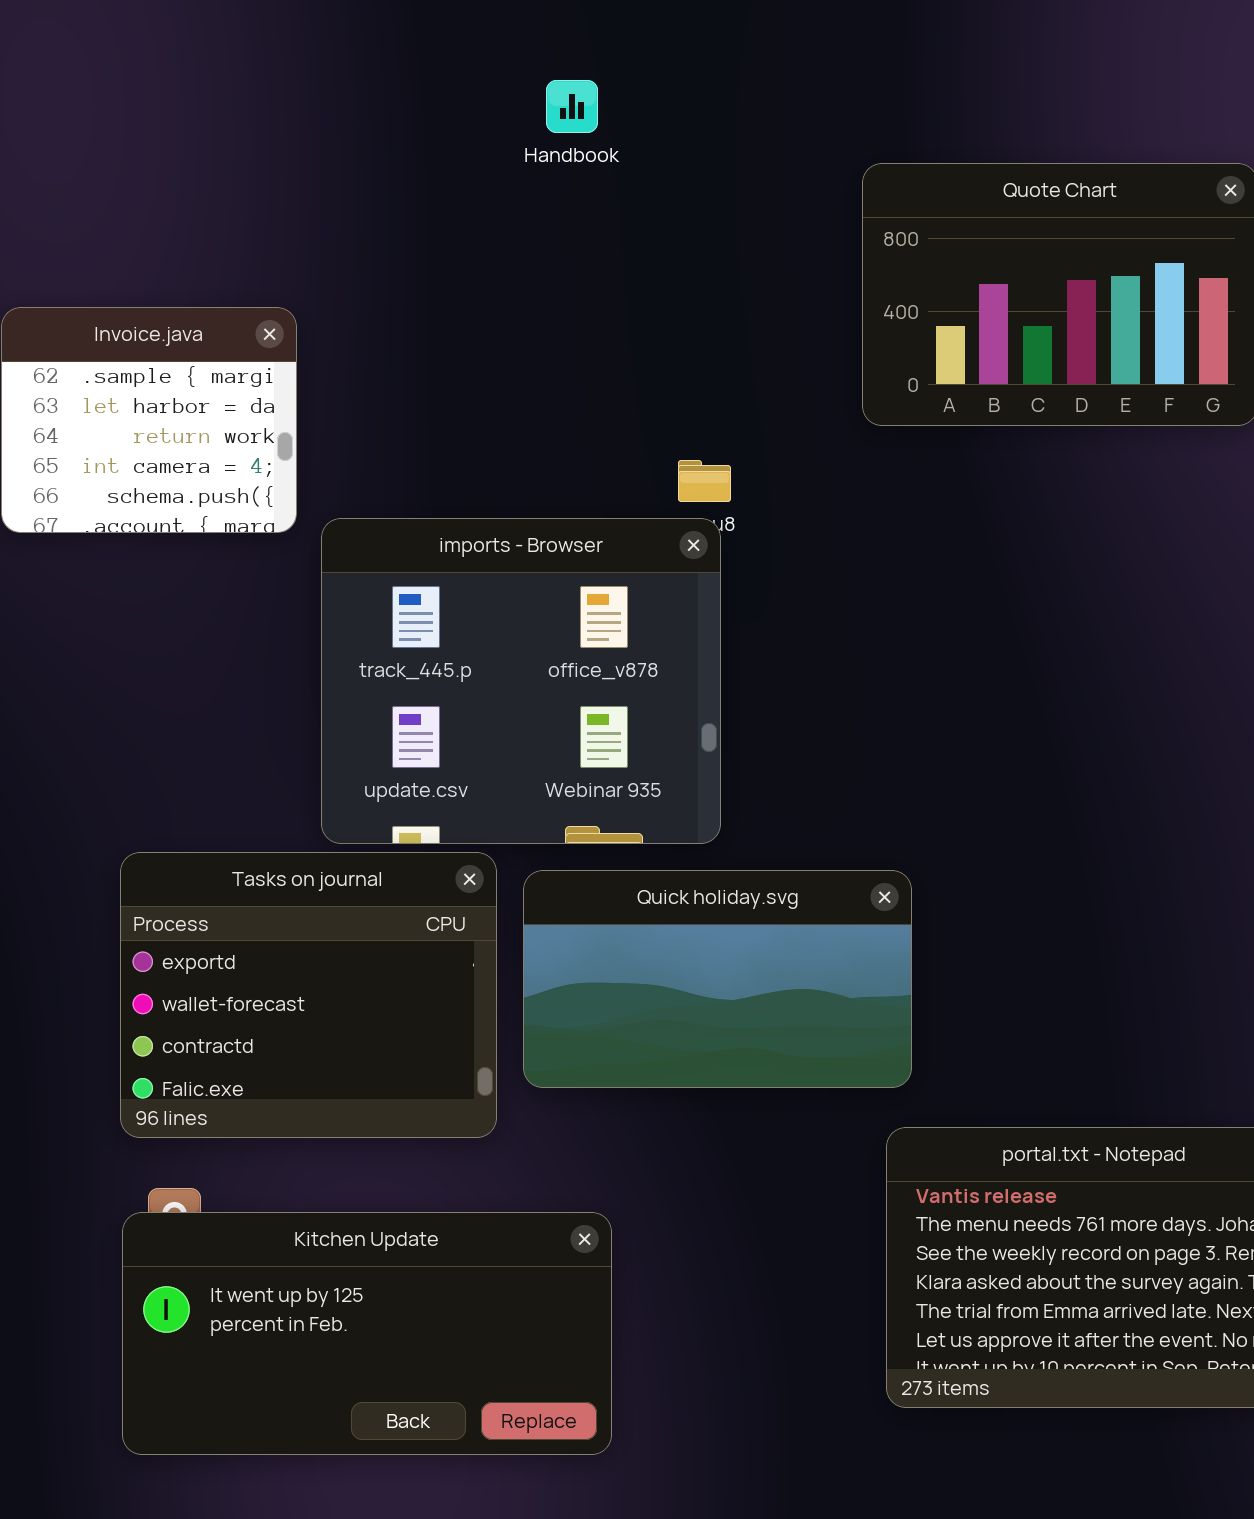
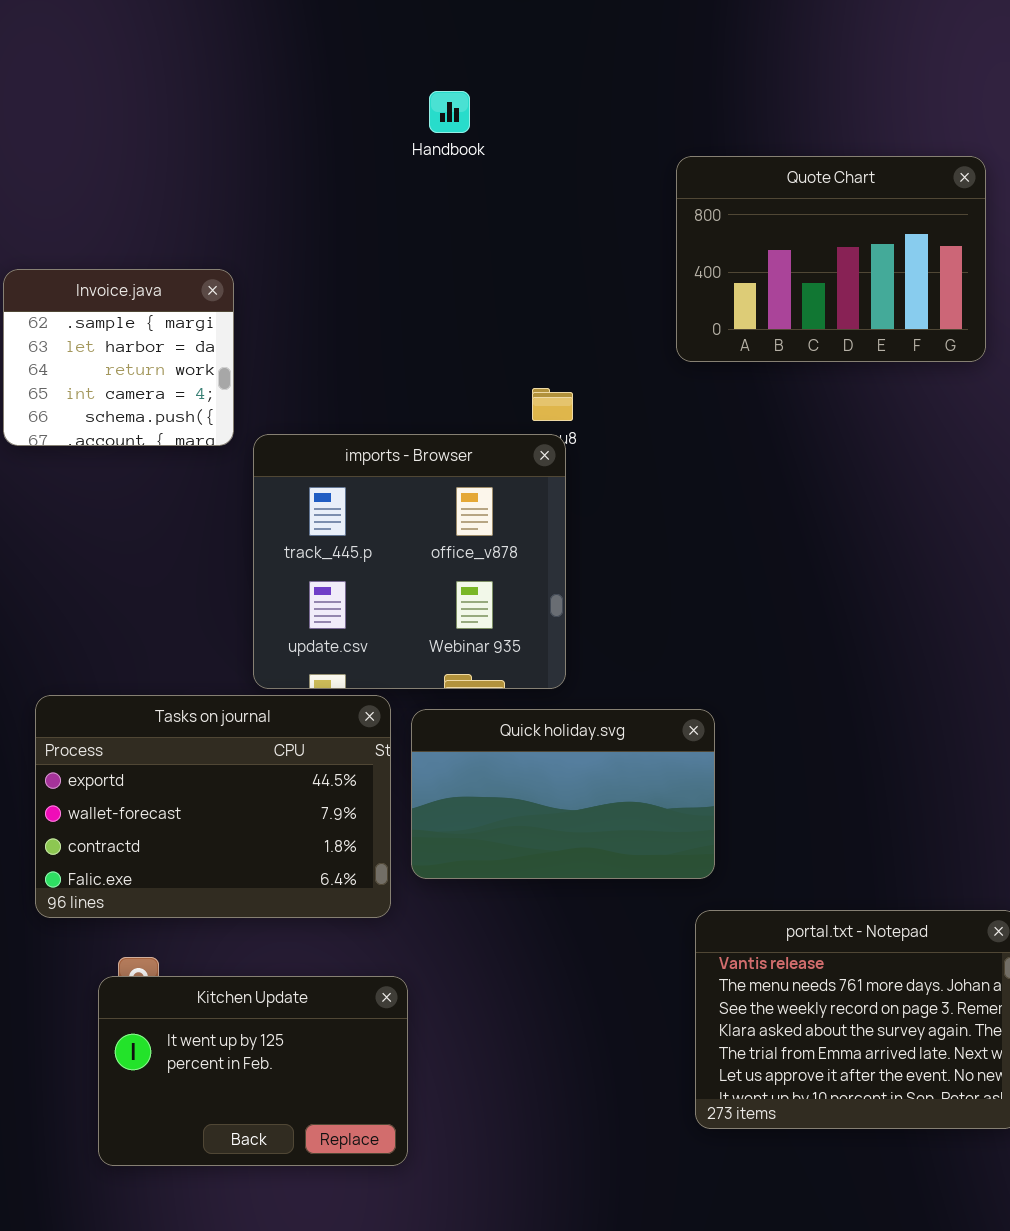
Tasks on journal: [120,852,497,1138] -> [35,695,391,918], resized
Kitchen Update: [122,1212,612,1455] -> [98,976,408,1166], resized

